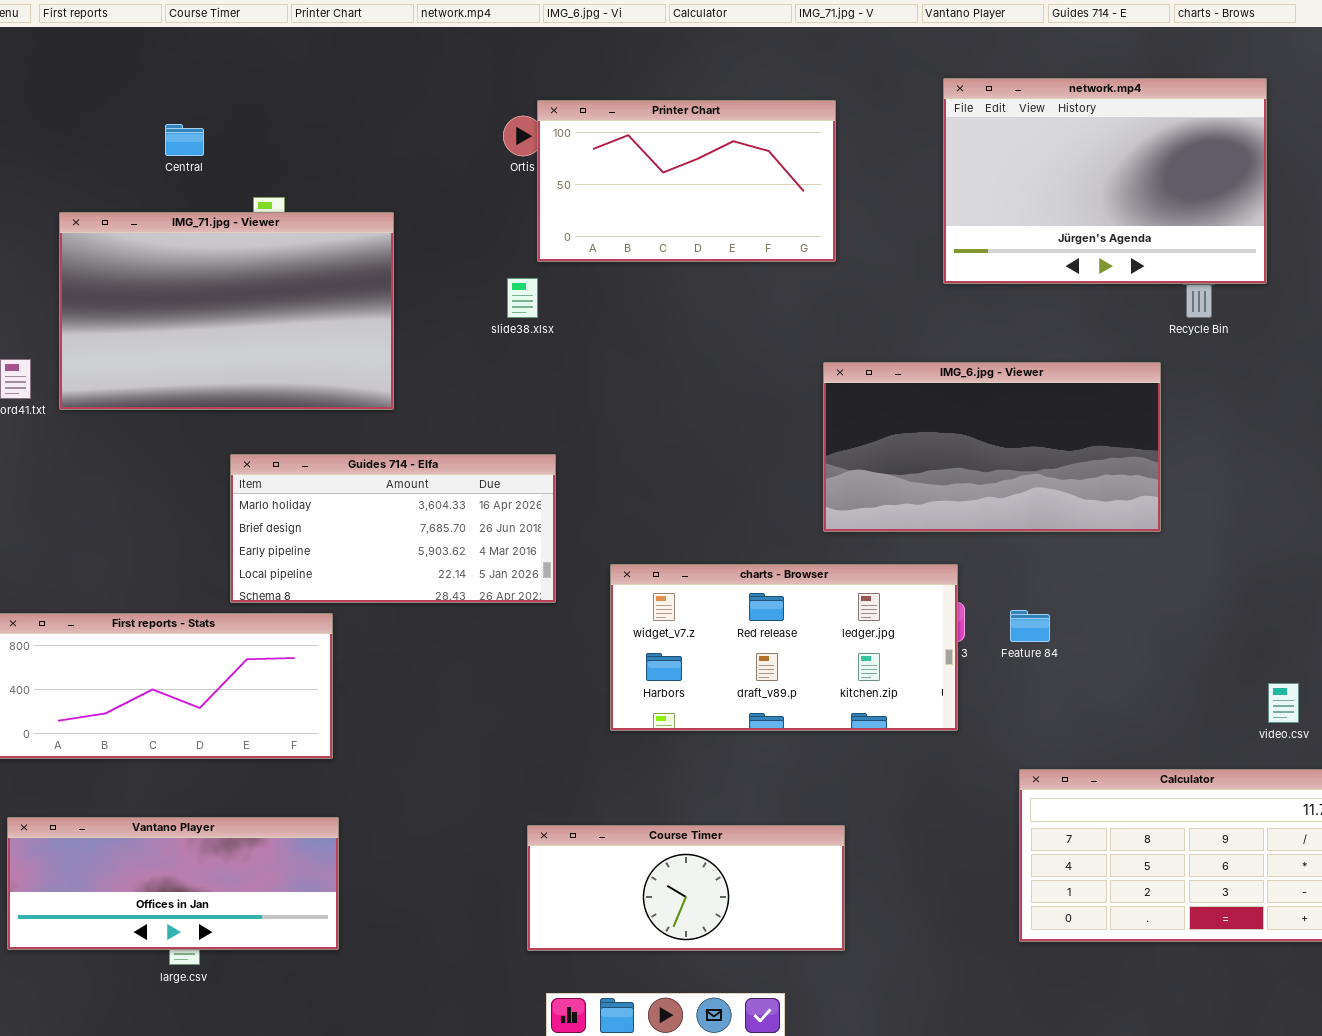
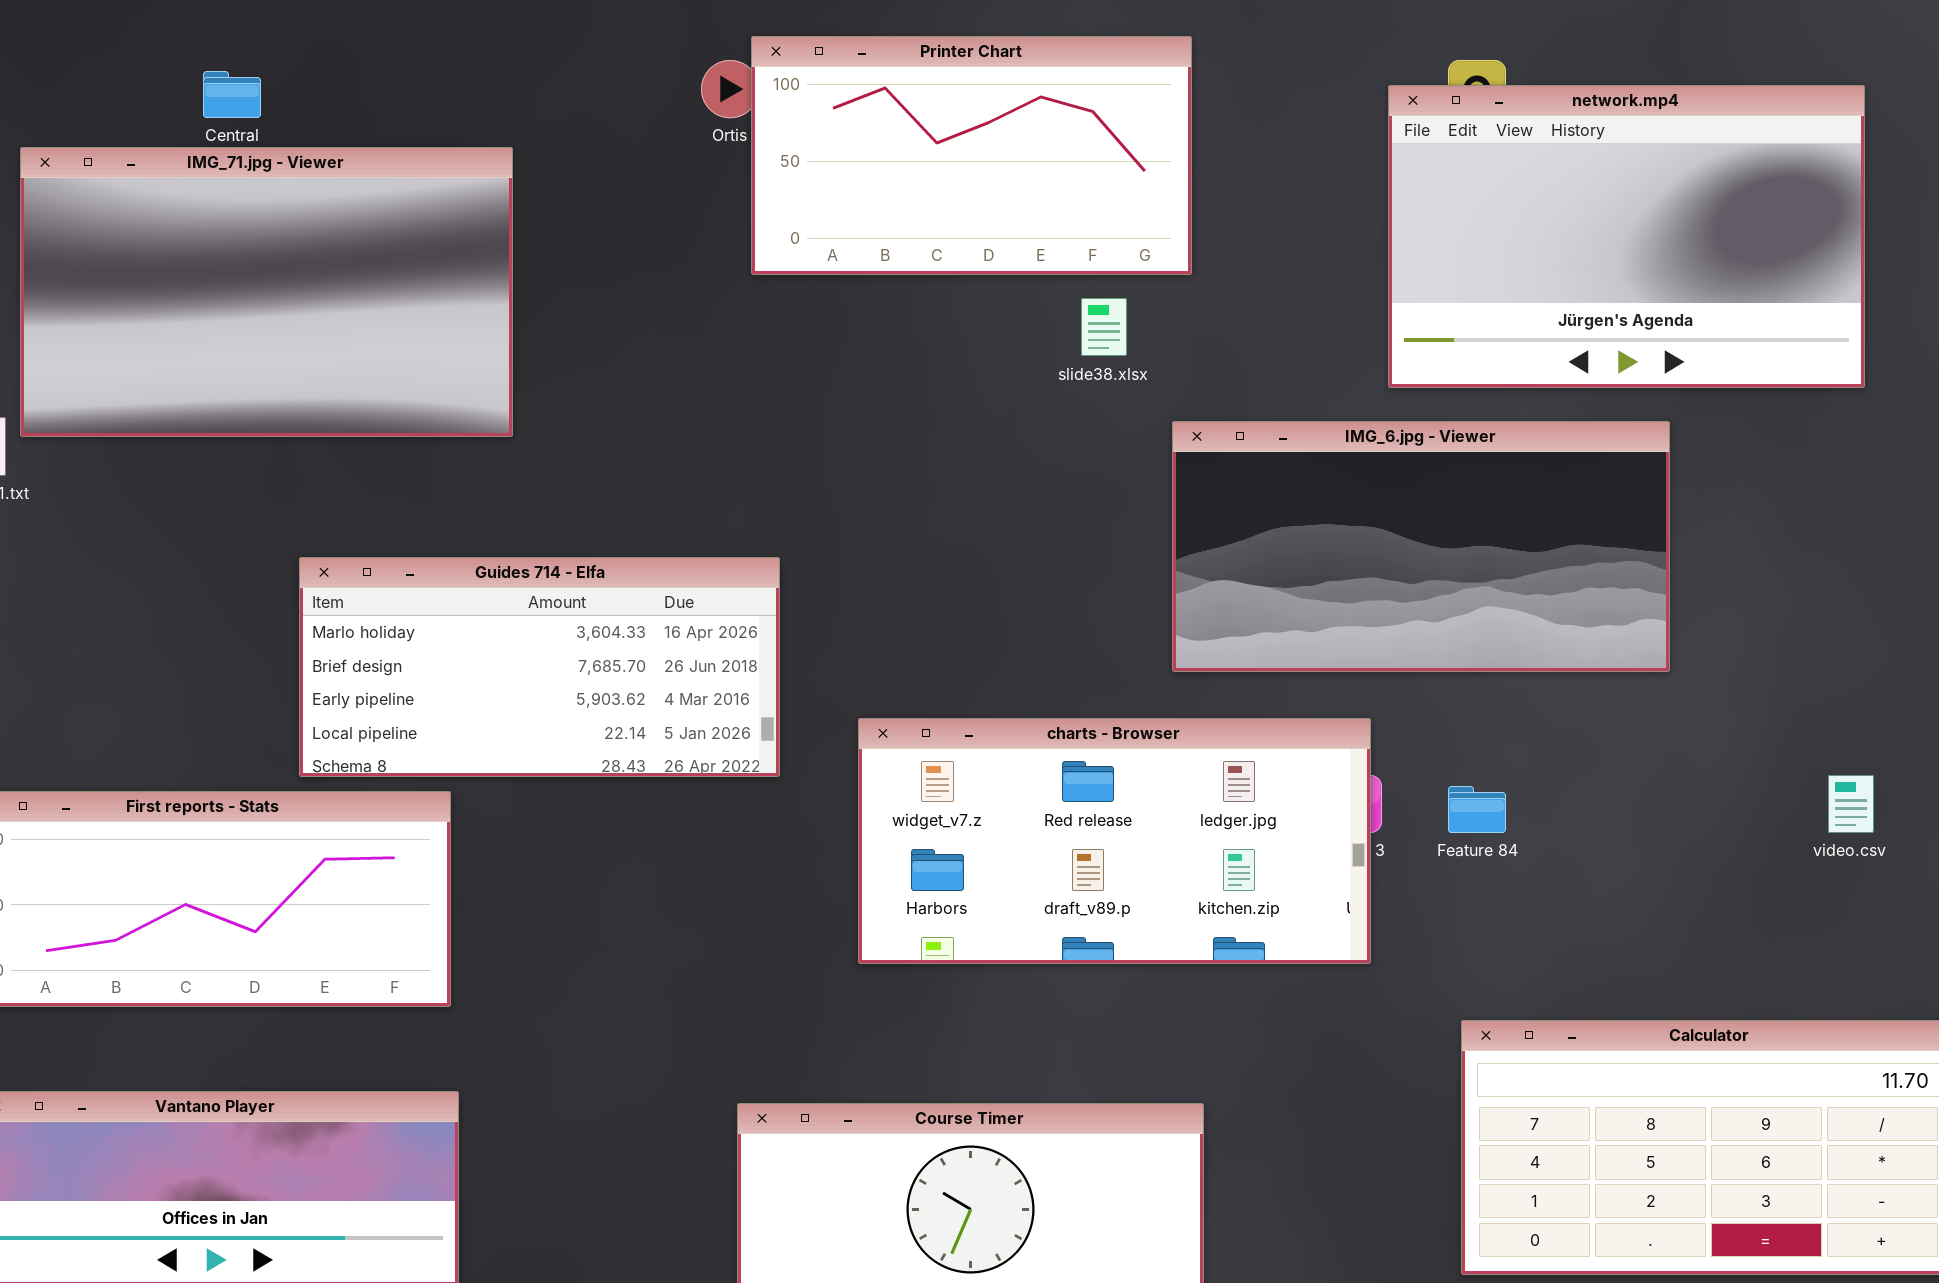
network.mp4: [943,78,1267,284] -> [1388,85,1865,388], moved
IMG_71.jpg - Viewer: [59,212,394,410] -> [20,147,513,437], moved
slide38.xlsx: [507,278,538,318] -> [1081,298,1127,356], moved
video.csv: [1268,683,1299,723] -> [1828,775,1874,833], moved

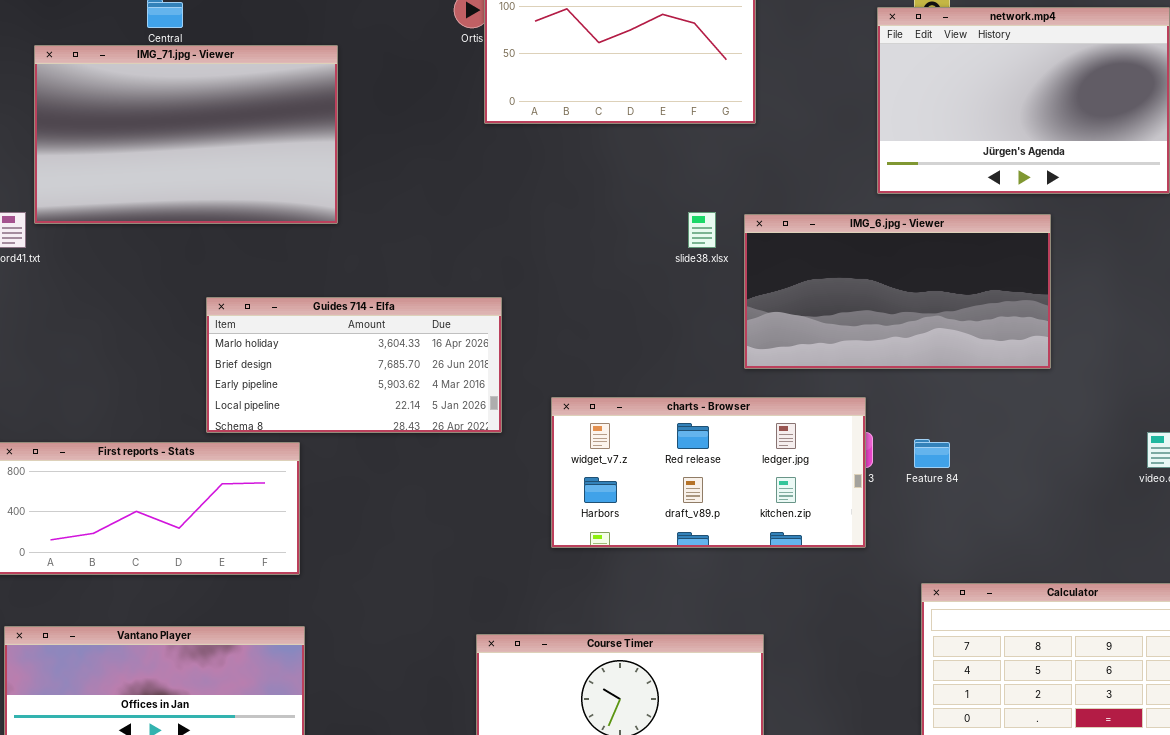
slide38.xlsx: [1081,298,1127,356] -> [688,212,716,248], moved

